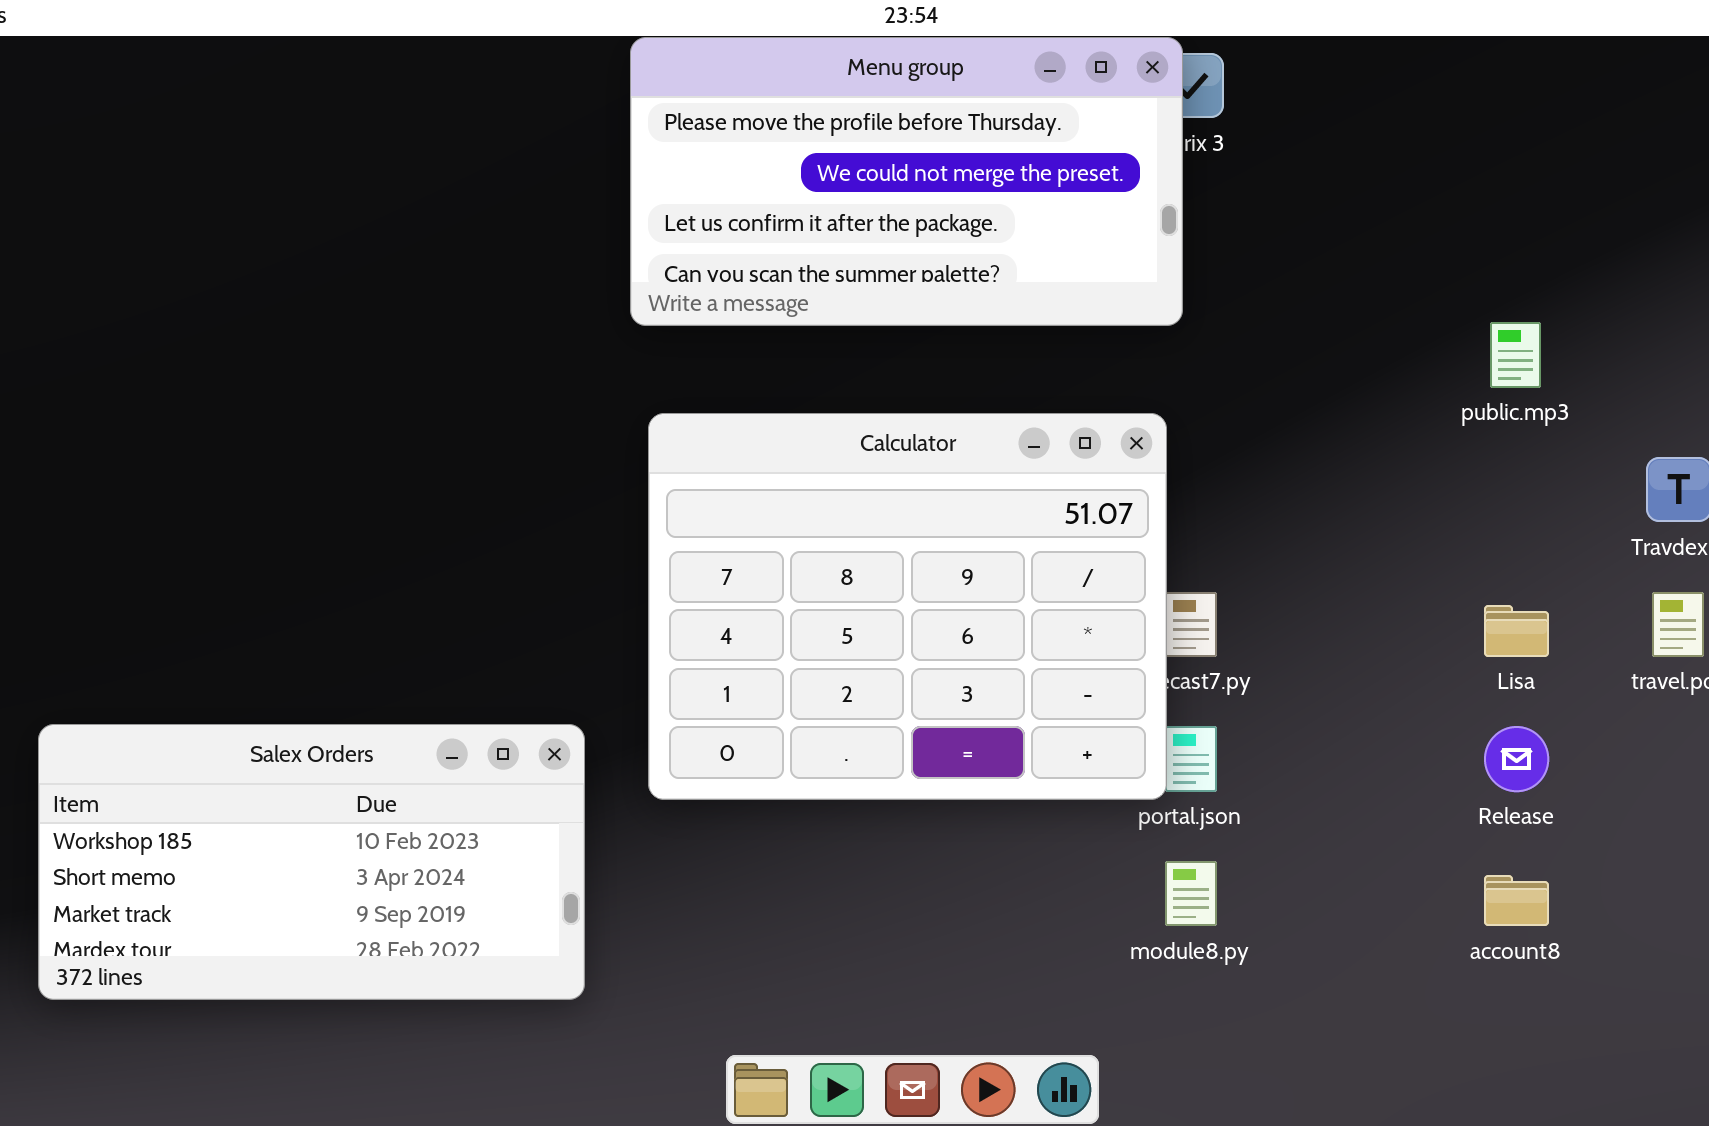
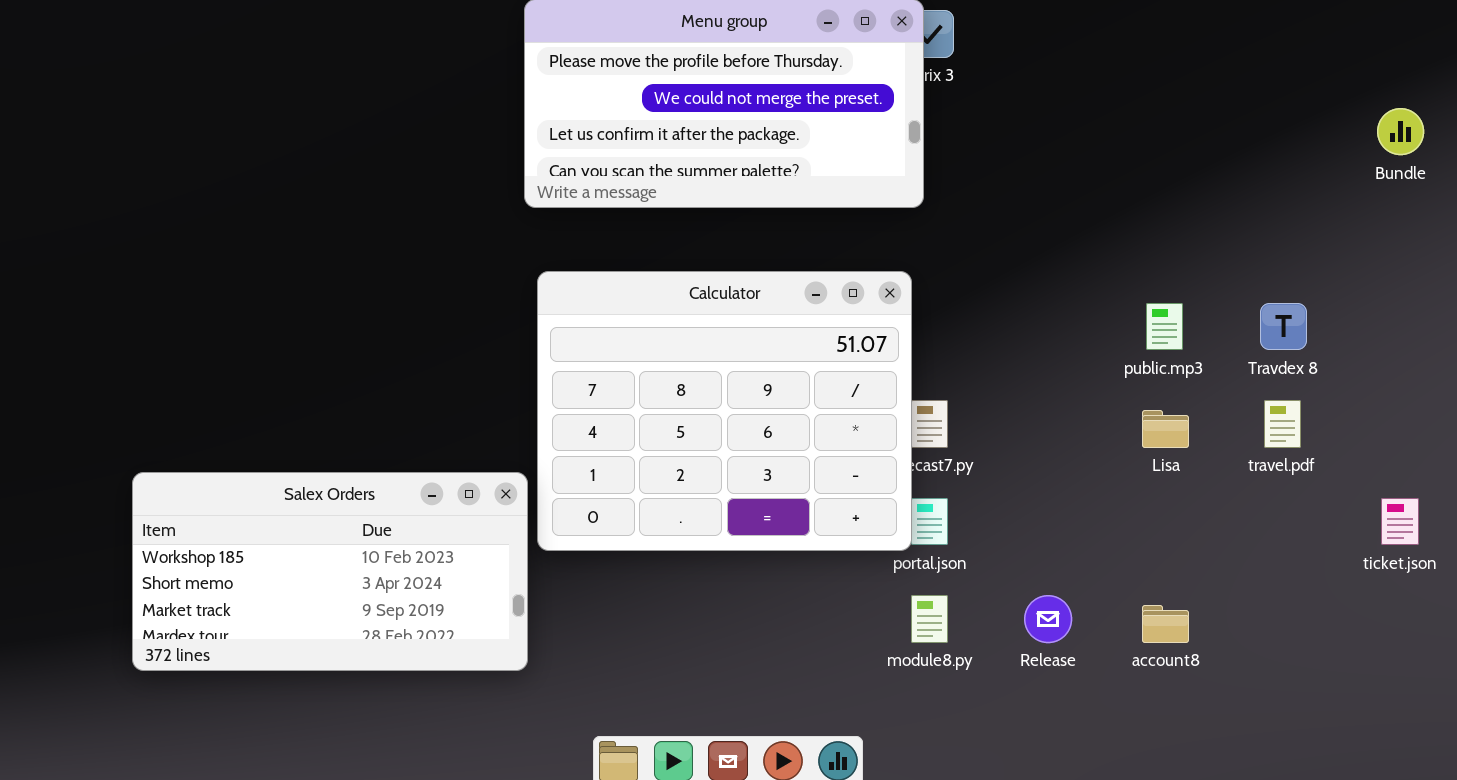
public.mp3: [1490,322,1541,388] -> [1146,303,1183,350], moved
Salex Orders: [38,724,585,1000] -> [132,472,528,671], moved
Release: [1484,726,1549,792] -> [1024,595,1072,643], moved

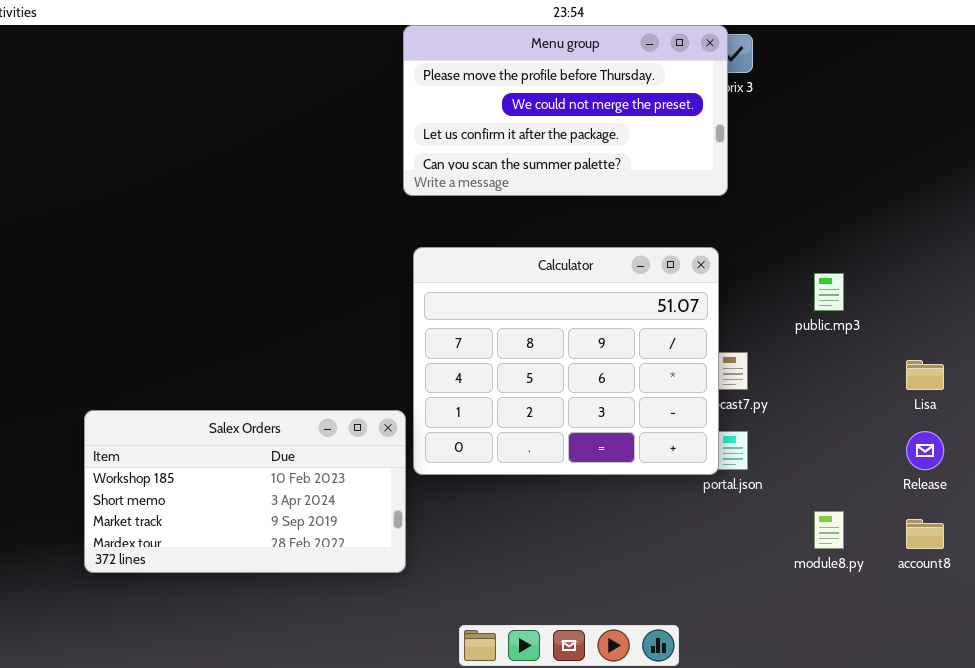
public.mp3: [1146,303,1183,350] -> [814,273,844,311], moved
module8.py: [911,595,948,643] -> [814,511,844,549], moved
Release: [1024,595,1072,643] -> [906,431,944,470], moved

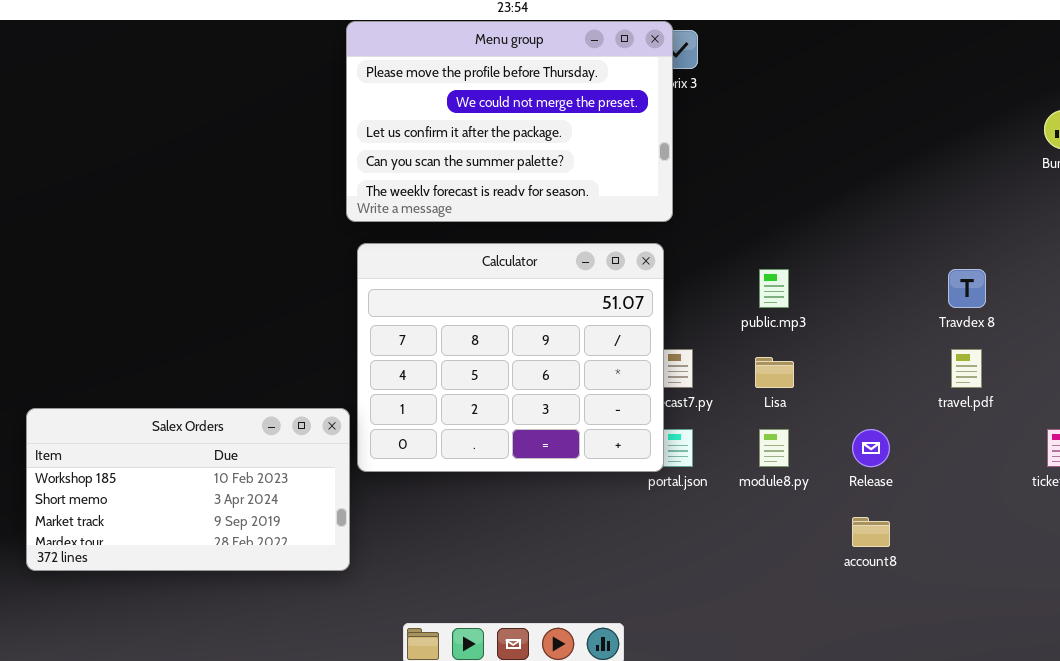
Menu group: [403,25,728,196] -> [346,21,673,222], resized
Lisa: [906,360,944,390] -> [755,357,794,388], moved
module8.py: [814,511,844,549] -> [759,429,789,467], moved

